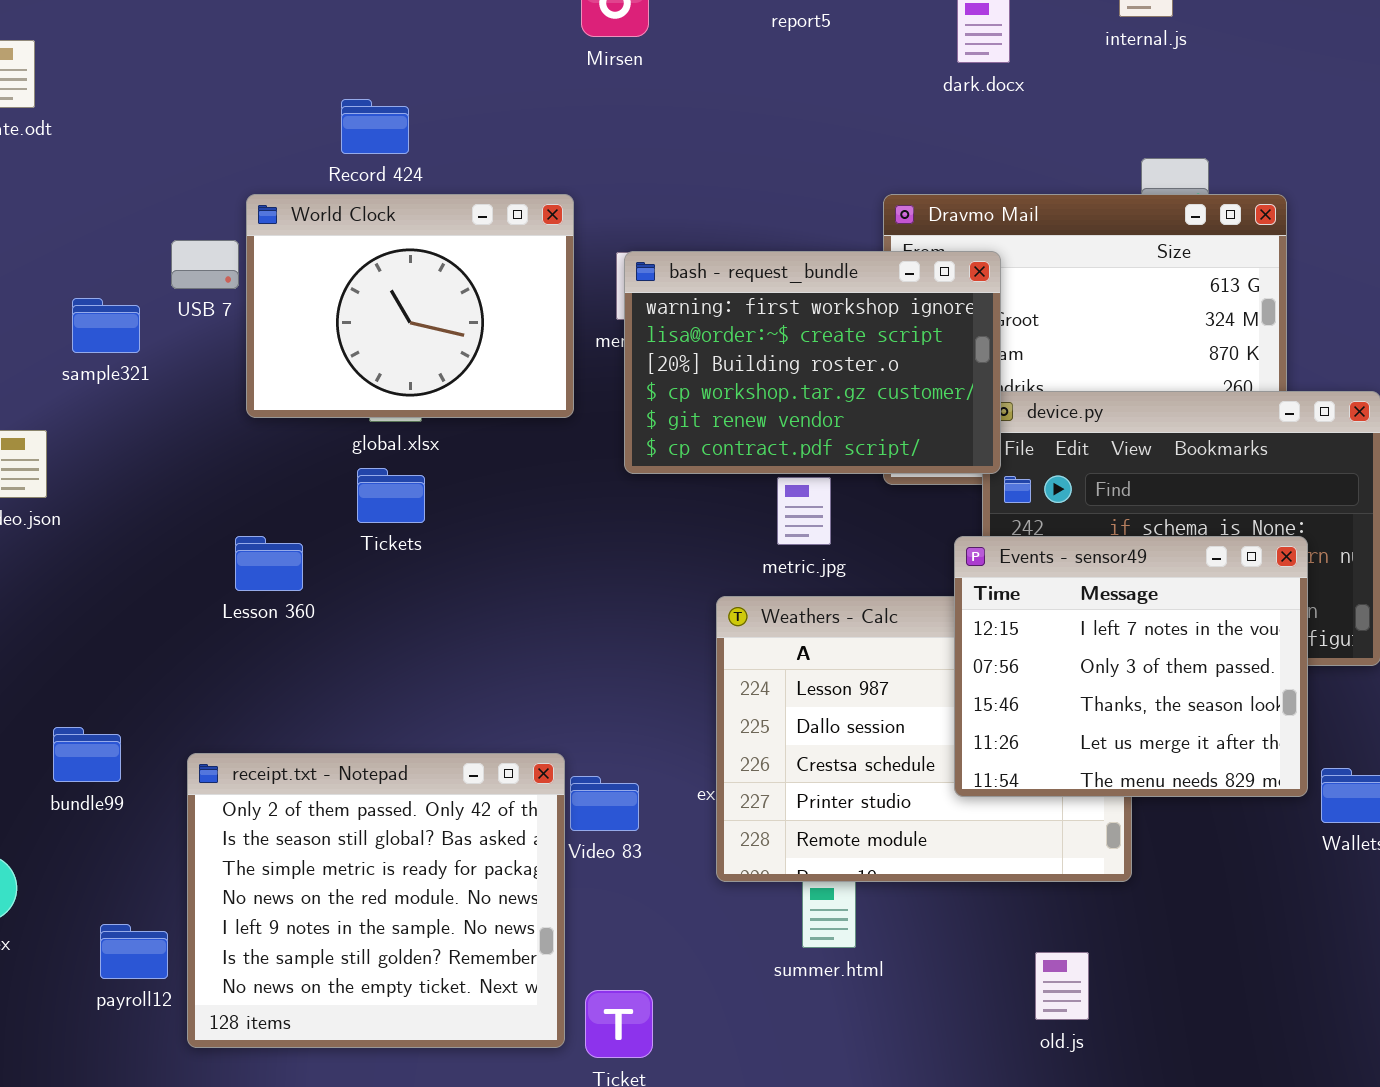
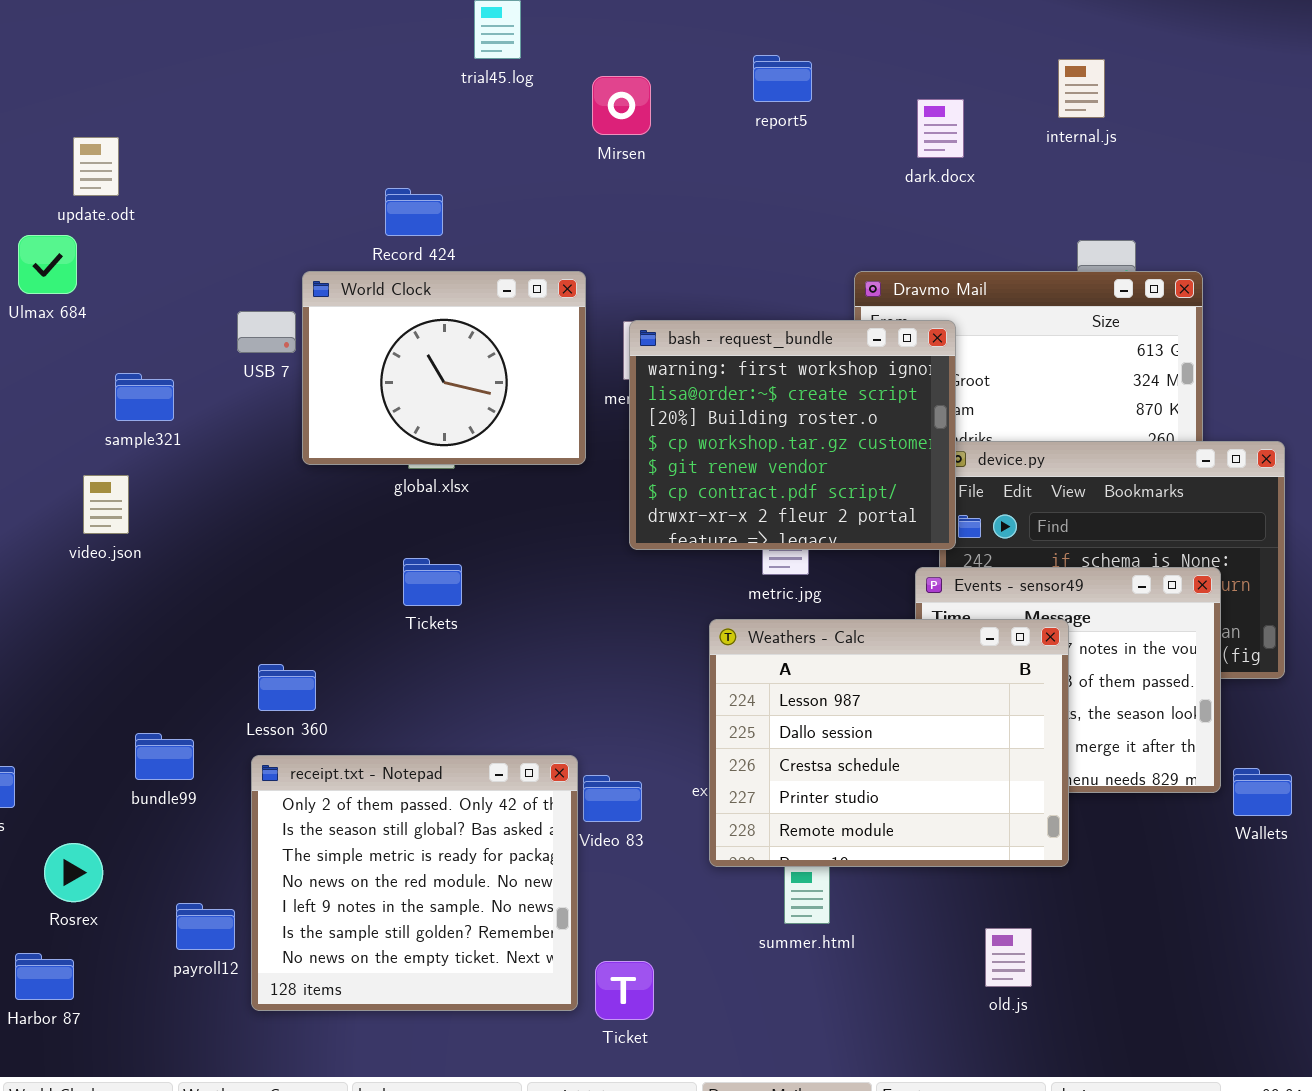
bash - request_bundle: [624,251,1001,474] -> [629,320,956,550], resized
sample321: [72,298,140,353] -> [115,373,174,421], moved
Tickets: [357,468,425,523] -> [403,558,462,606], moved
Lesson 360: [235,536,303,591] -> [258,664,316,711], moved
Weathers - Calc: [716,596,1132,882] -> [709,619,1069,867], raised

